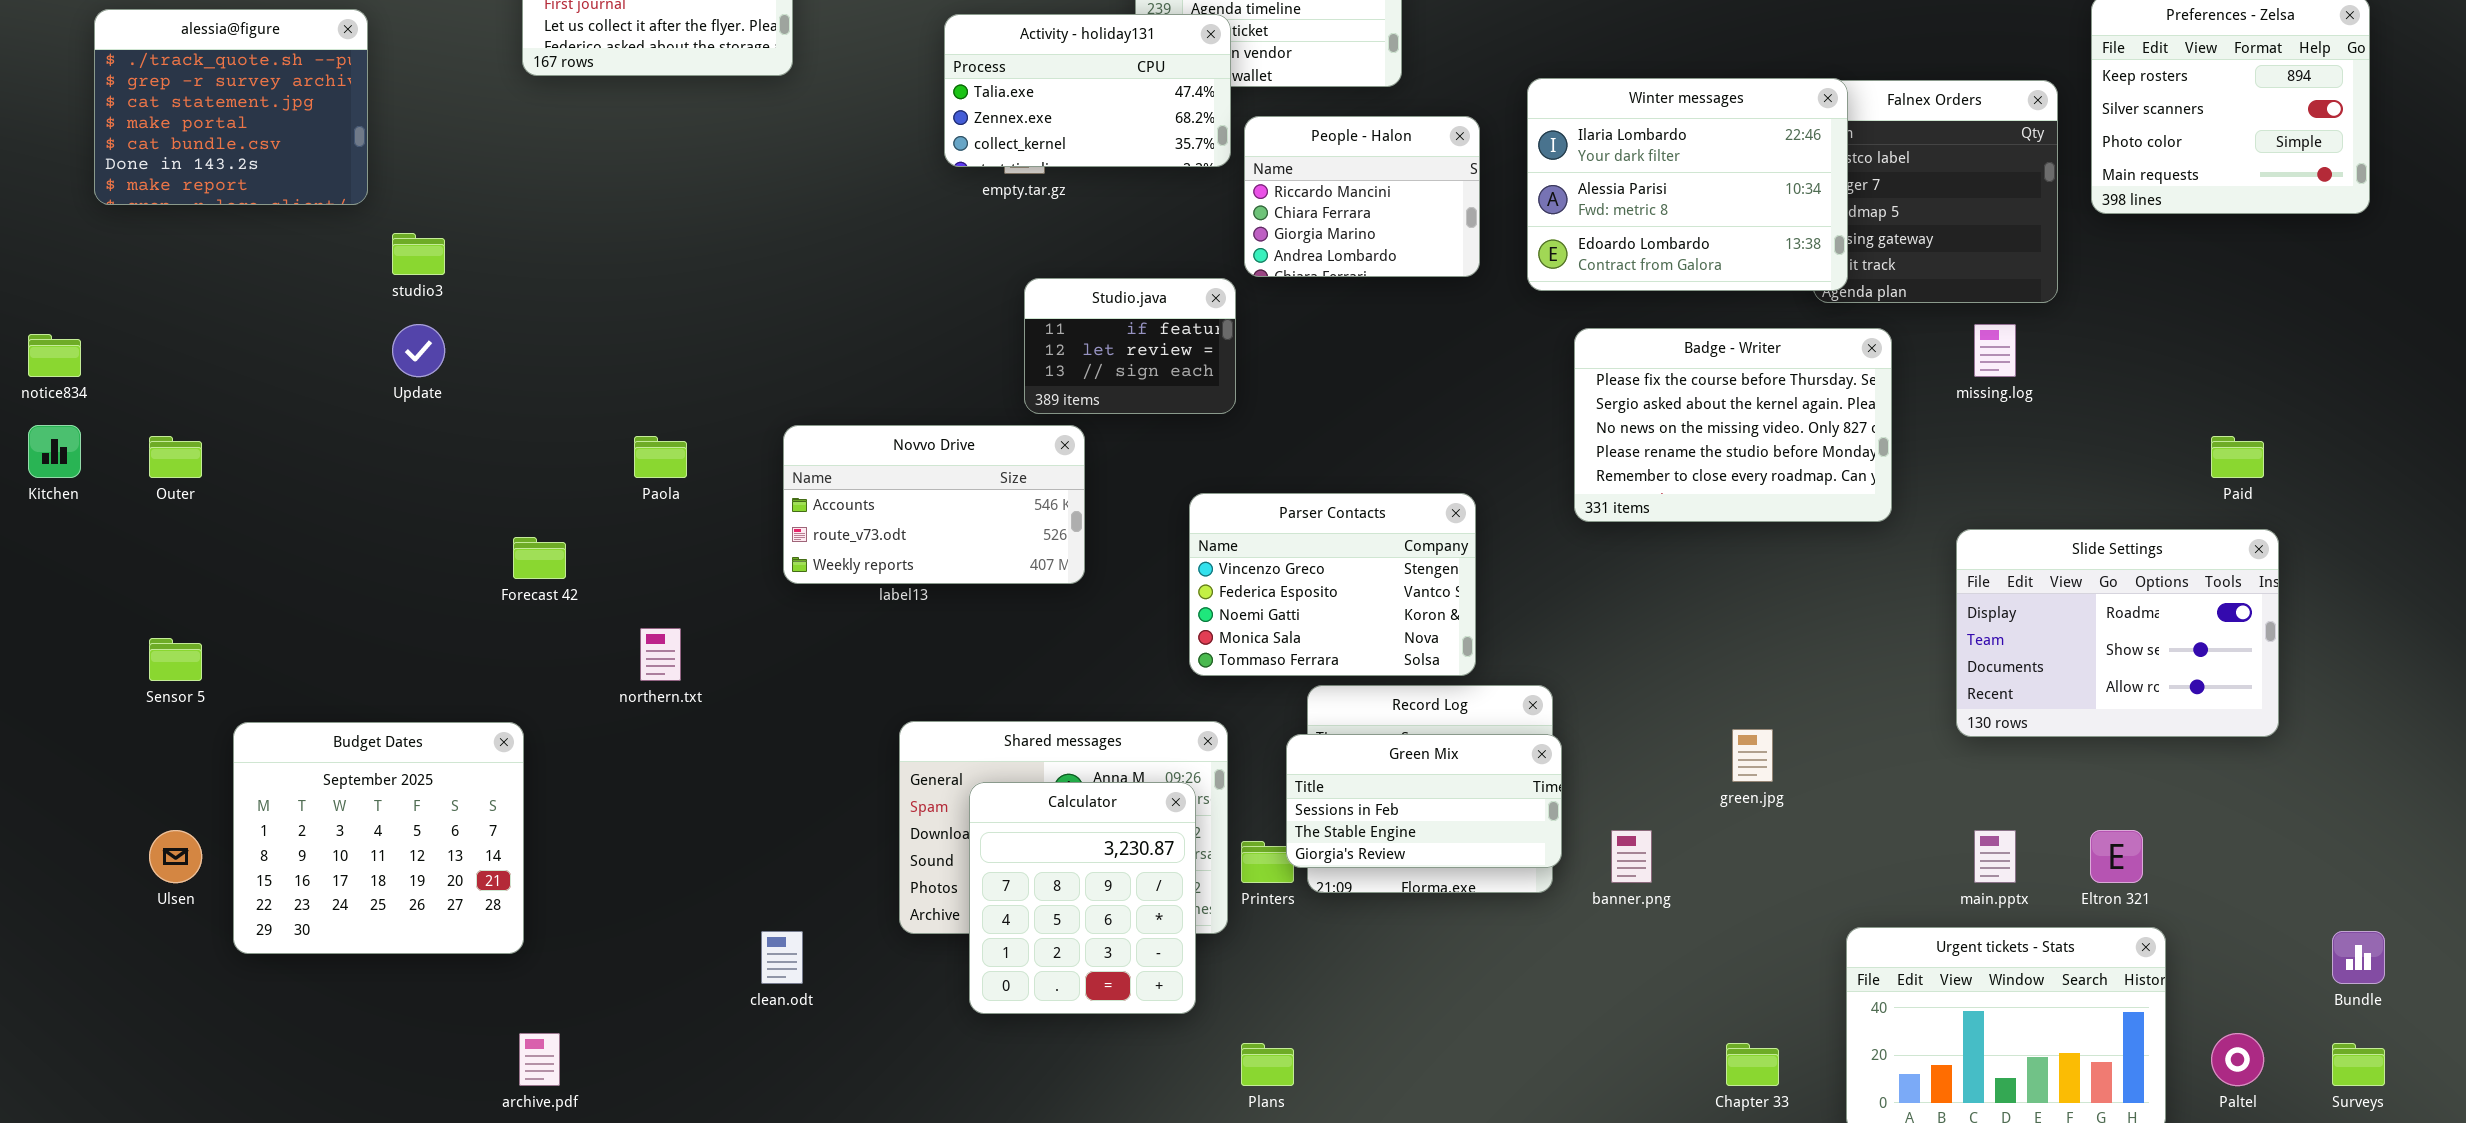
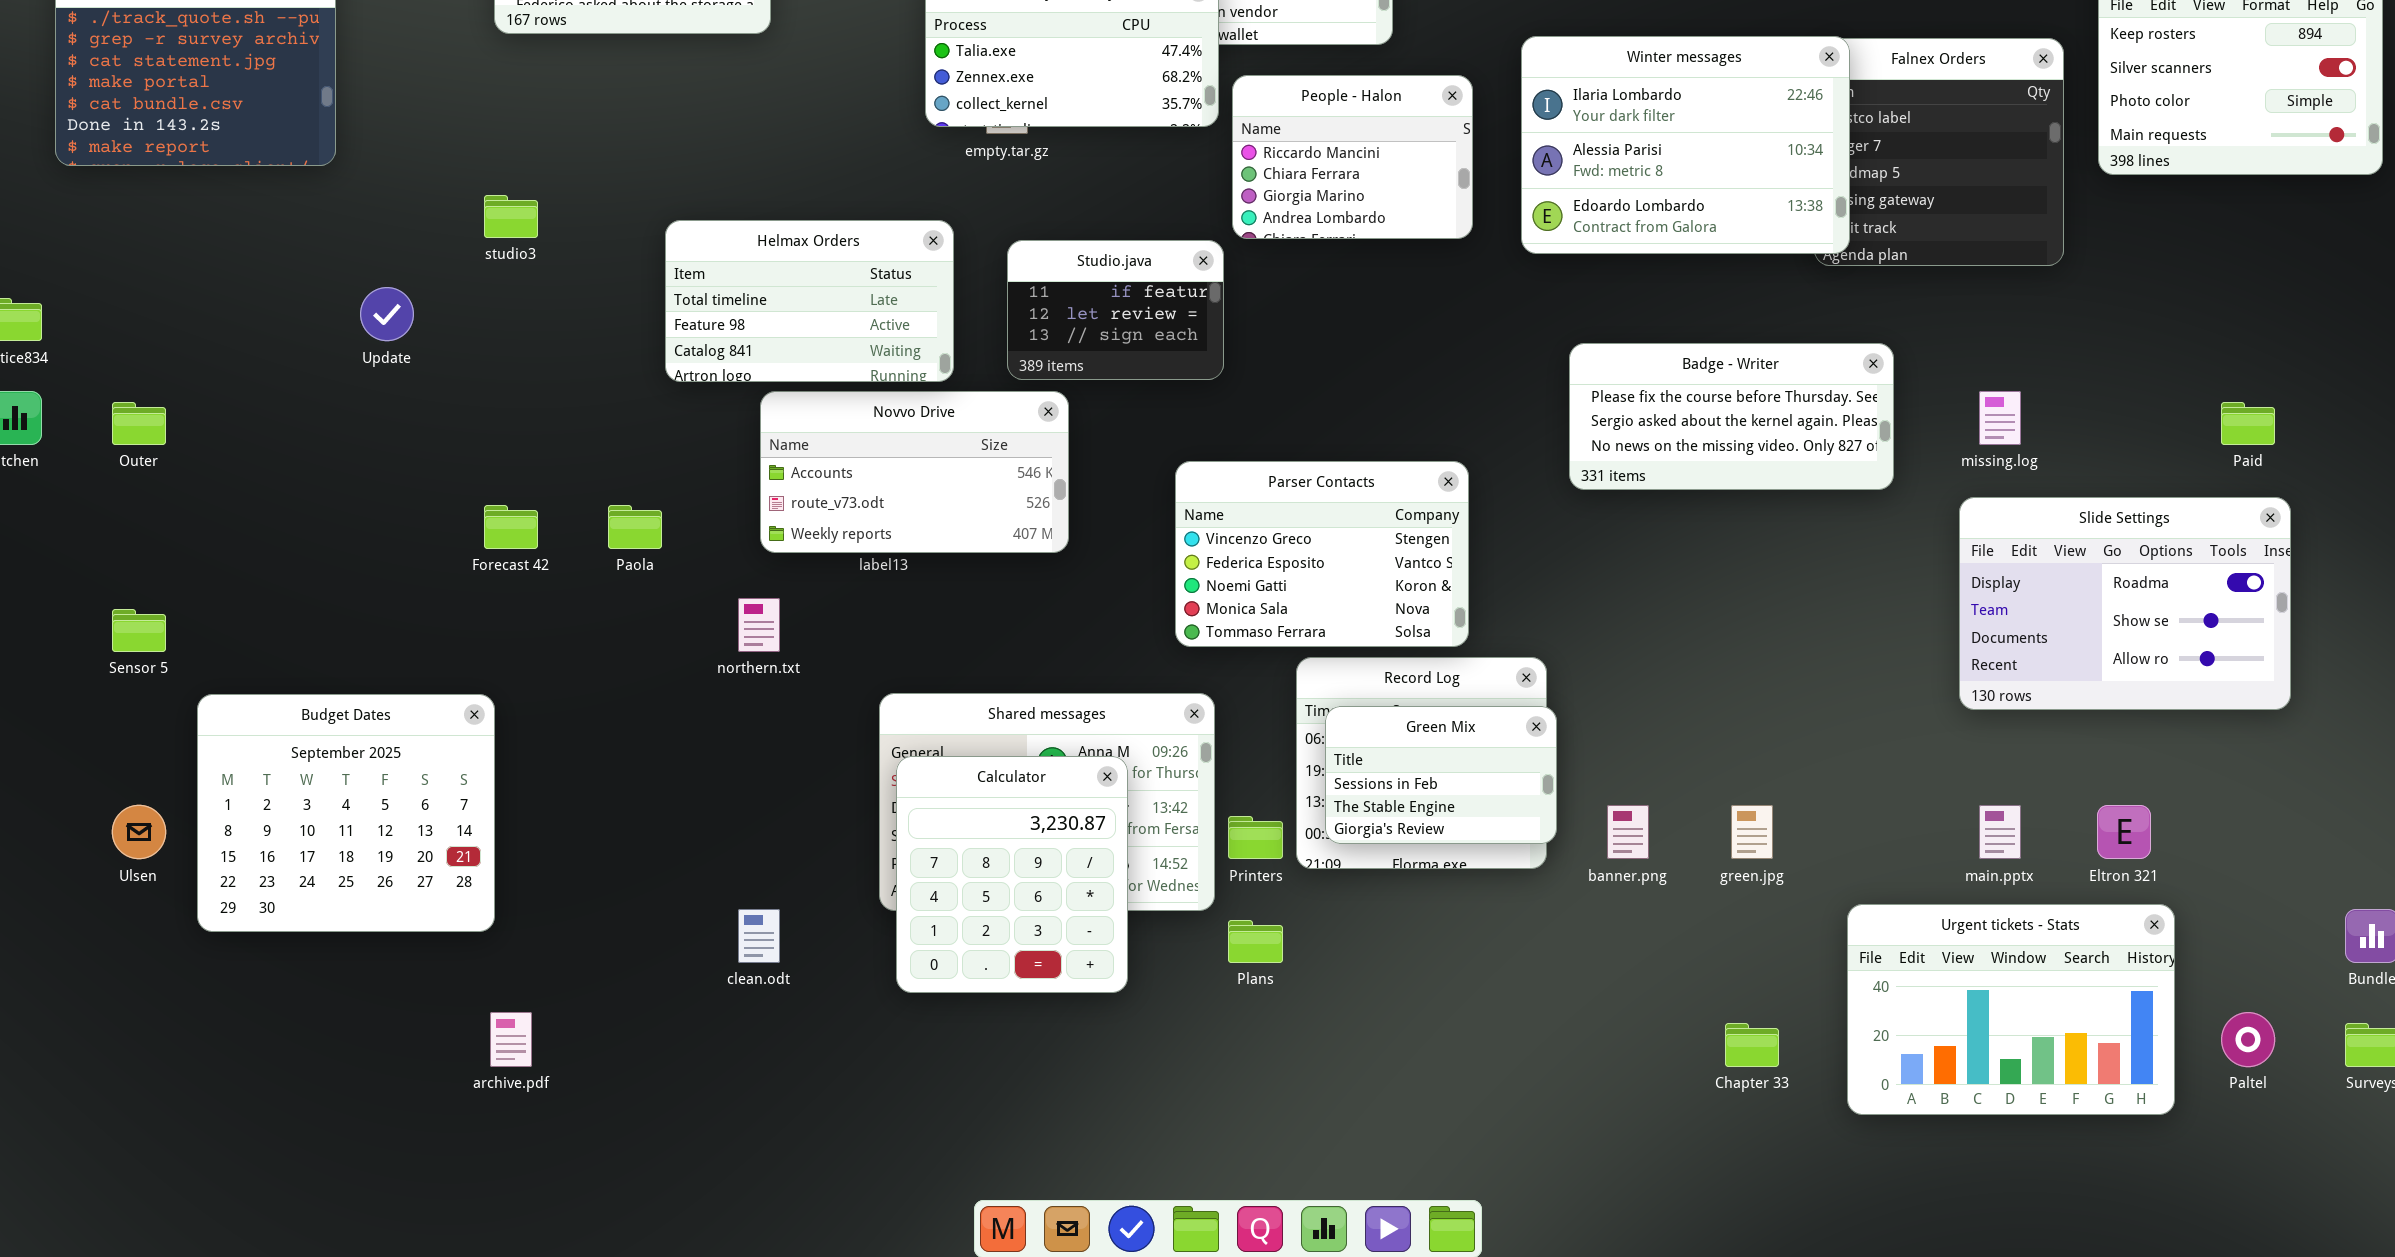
studio3: [392,233,445,275] -> [484,195,538,238], moved
Helmax Orders: none -> [665,220,954,382], opened
missing.log: [1974,324,2016,377] -> [1979,391,2021,445], moved
Badge - Writer: [1574,328,1892,522] -> [1569,343,1894,490], resized
Paola: [634,436,687,478] -> [608,505,662,549], moved
northern.txt: [640,628,681,681] -> [738,598,780,652], moved
green.jpg: [1732,729,1773,782] -> [1731,805,1773,859], moved
Green Mix: [1286,734,1562,868] -> [1325,706,1557,844], resized
Calculator: [969,782,1196,1014] -> [896,756,1128,993], moved
Plans: [1241,1043,1294,1086] -> [1228,920,1283,963], moved

